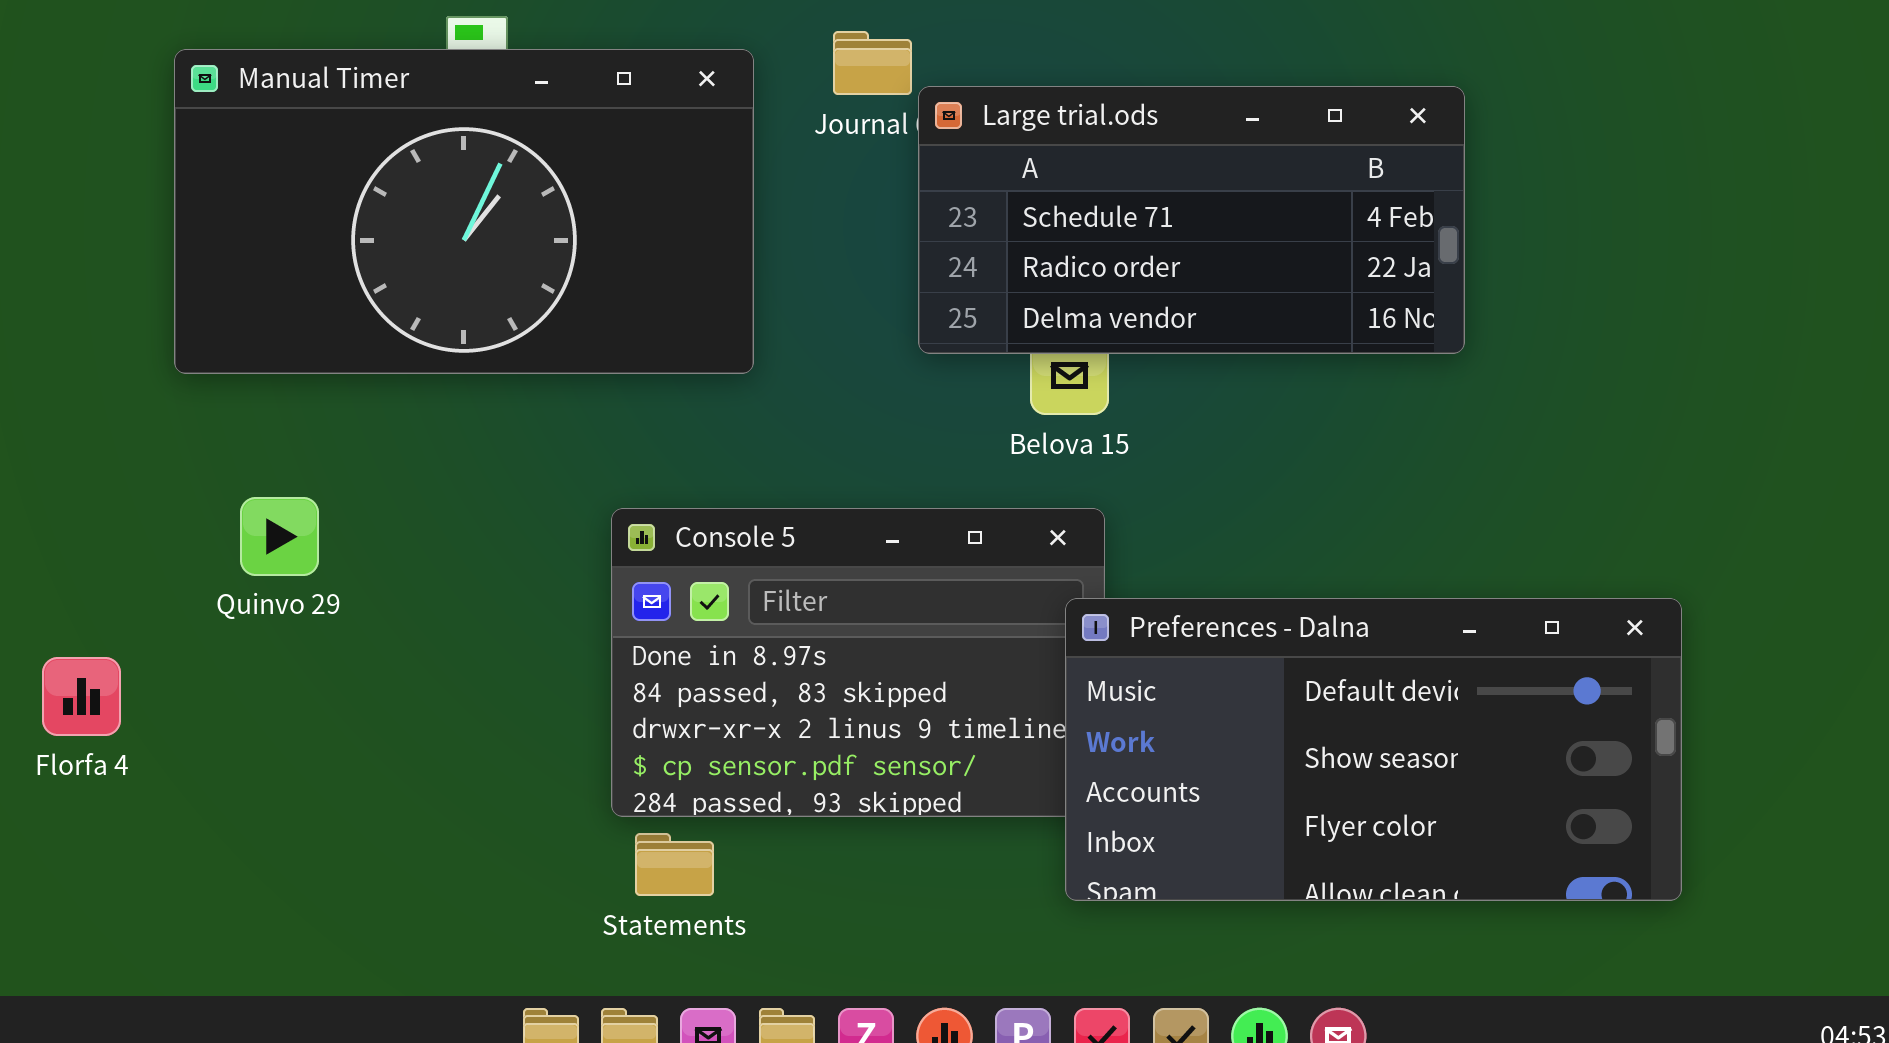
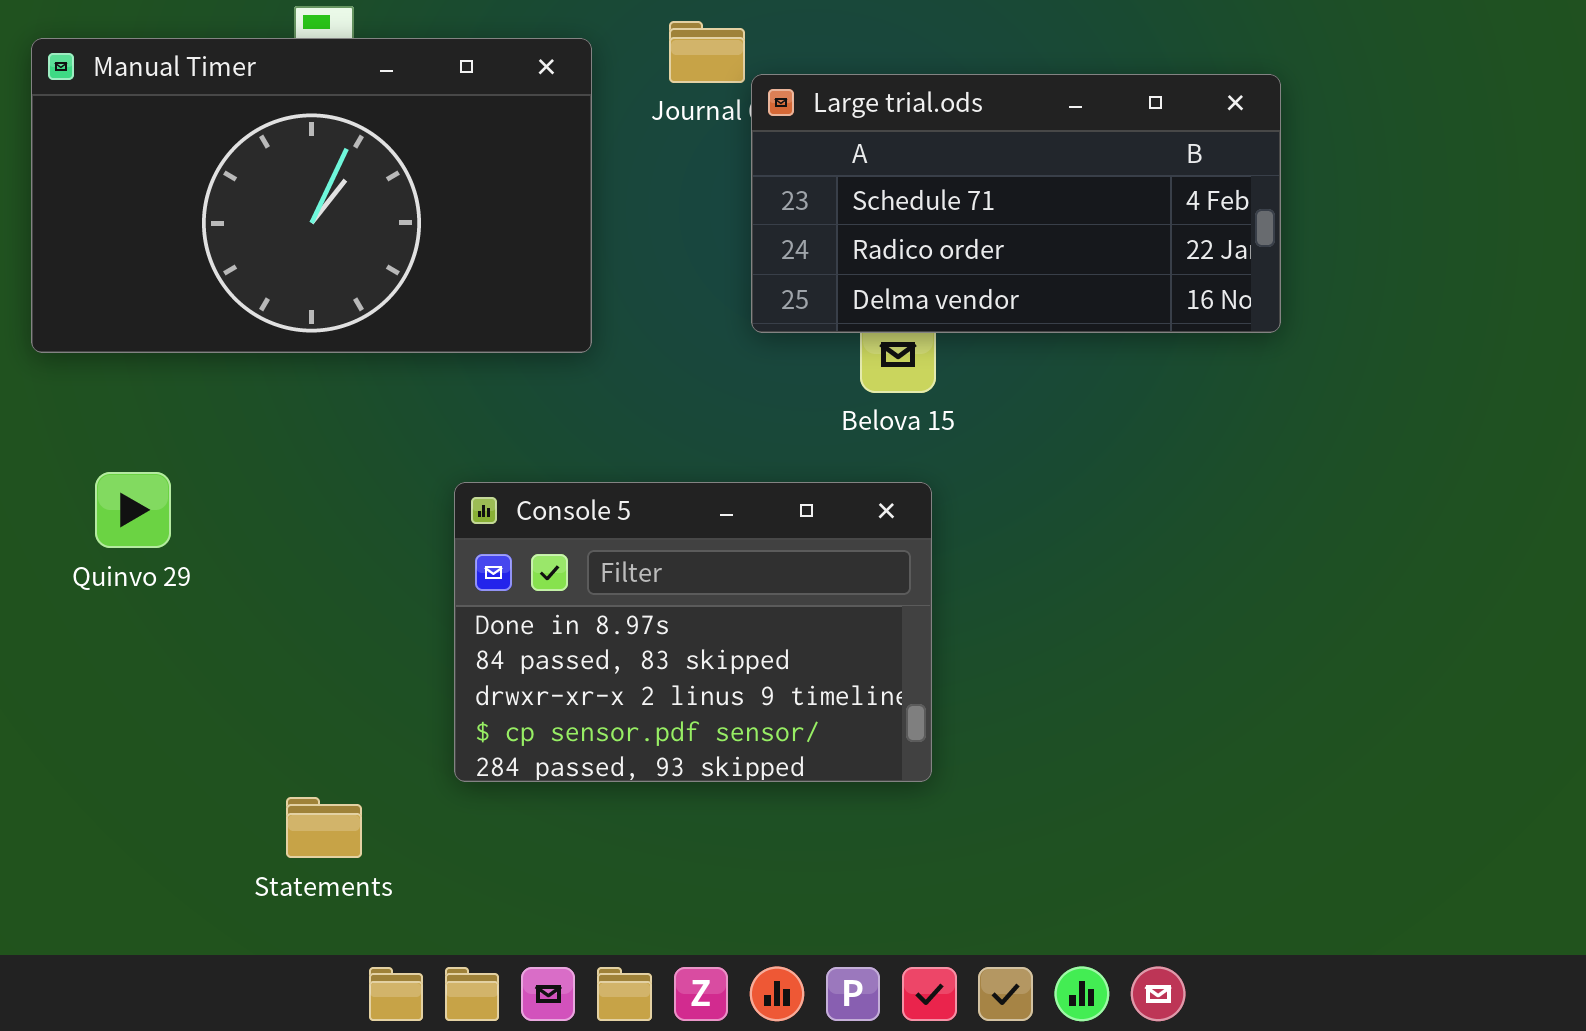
Preferences - Dalna: [1065,598,1682,901] -> none, closed
Statements: [635,833,714,896] -> [286,797,362,858], moved

